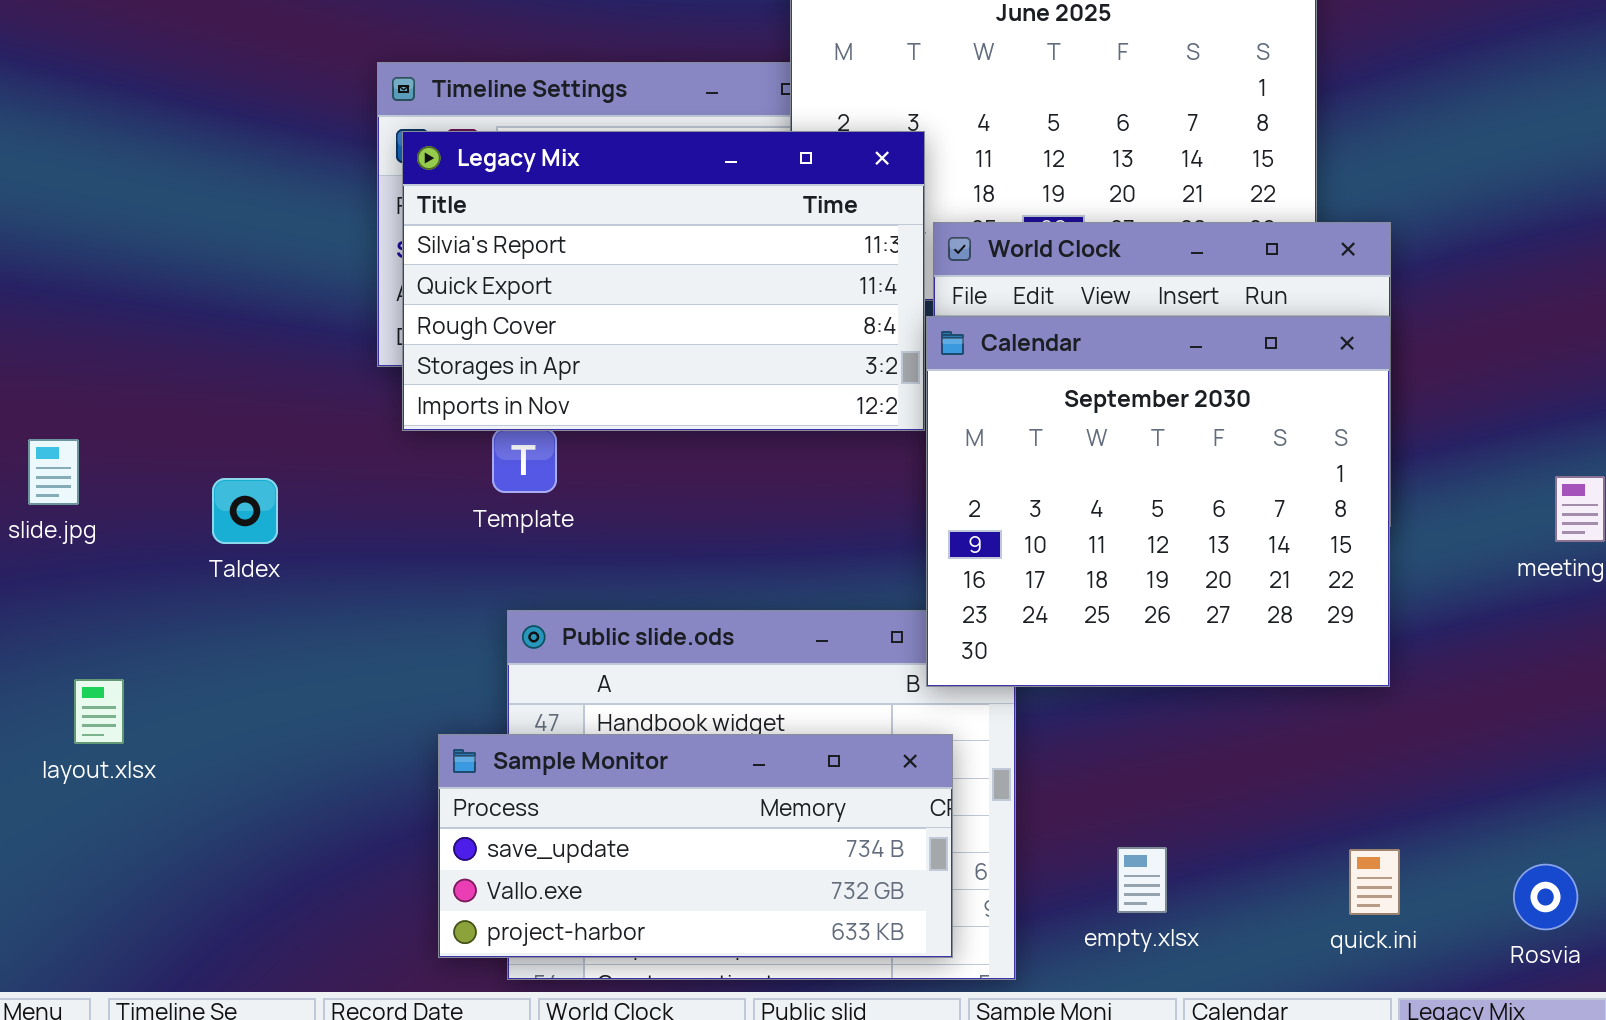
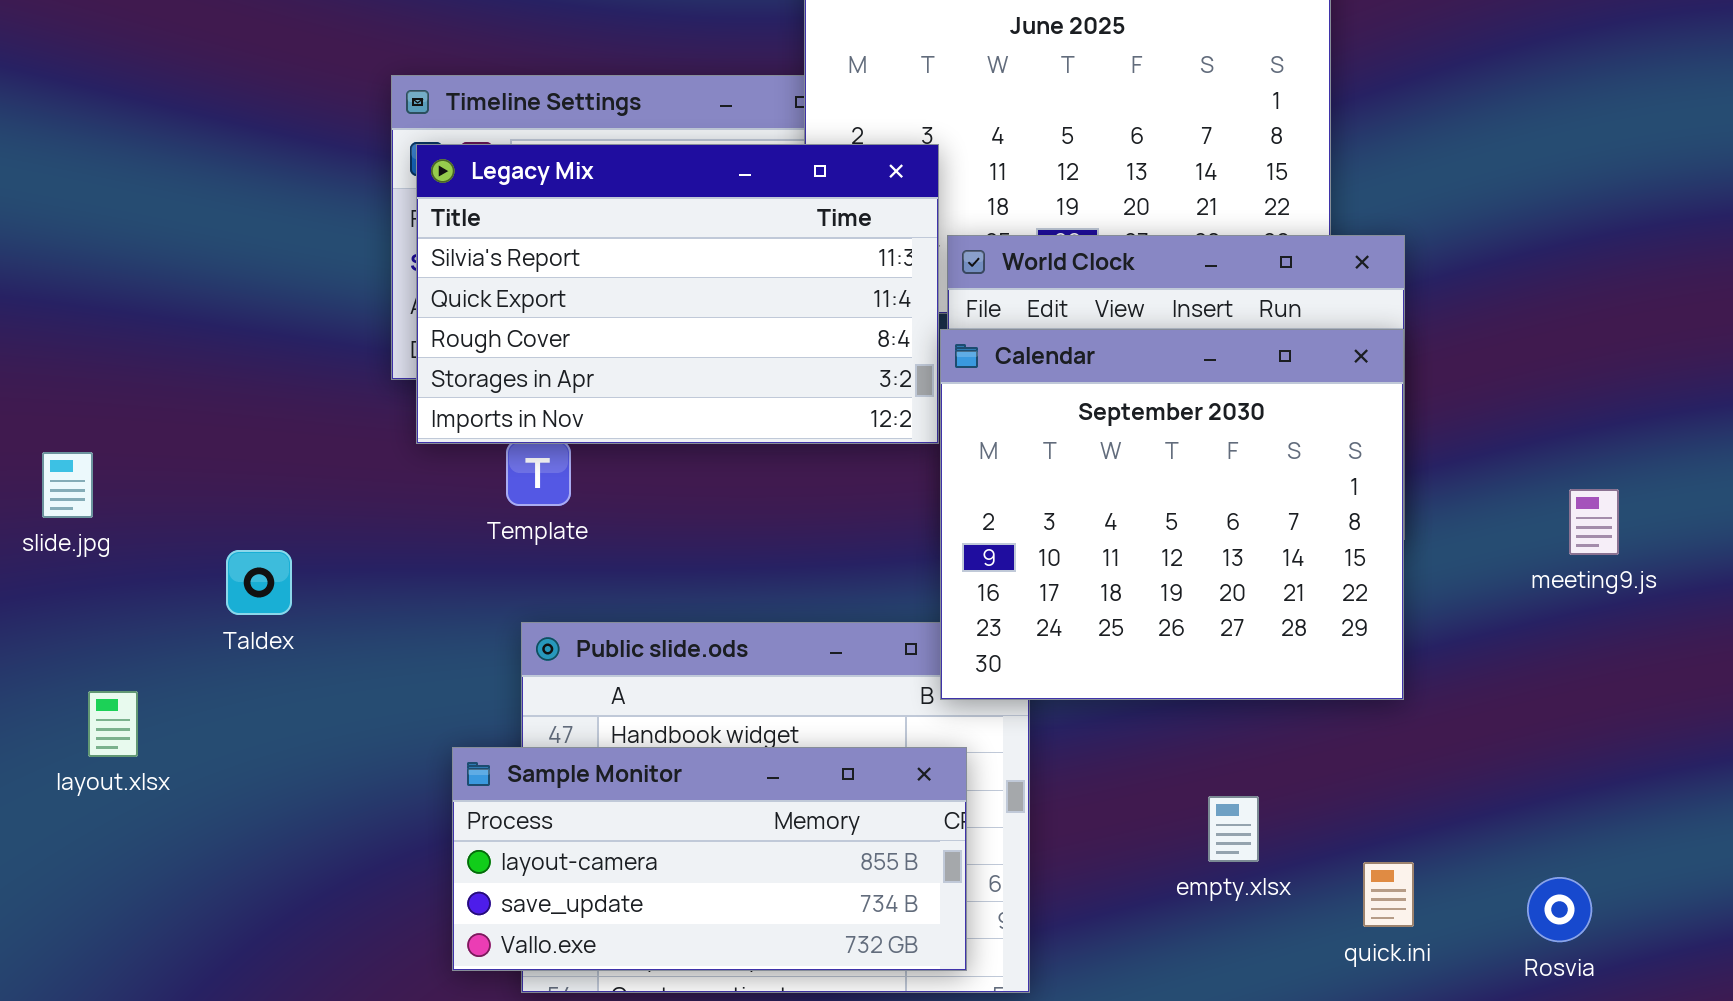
Taldex: [212,478,278,544] -> [226,550,292,615], moved
Sample Monitor: [438,734,953,958] -> [452,747,967,971], scrolled up 1 row
empty.xlsx: [1117,847,1167,913] -> [1208,796,1259,862], moved

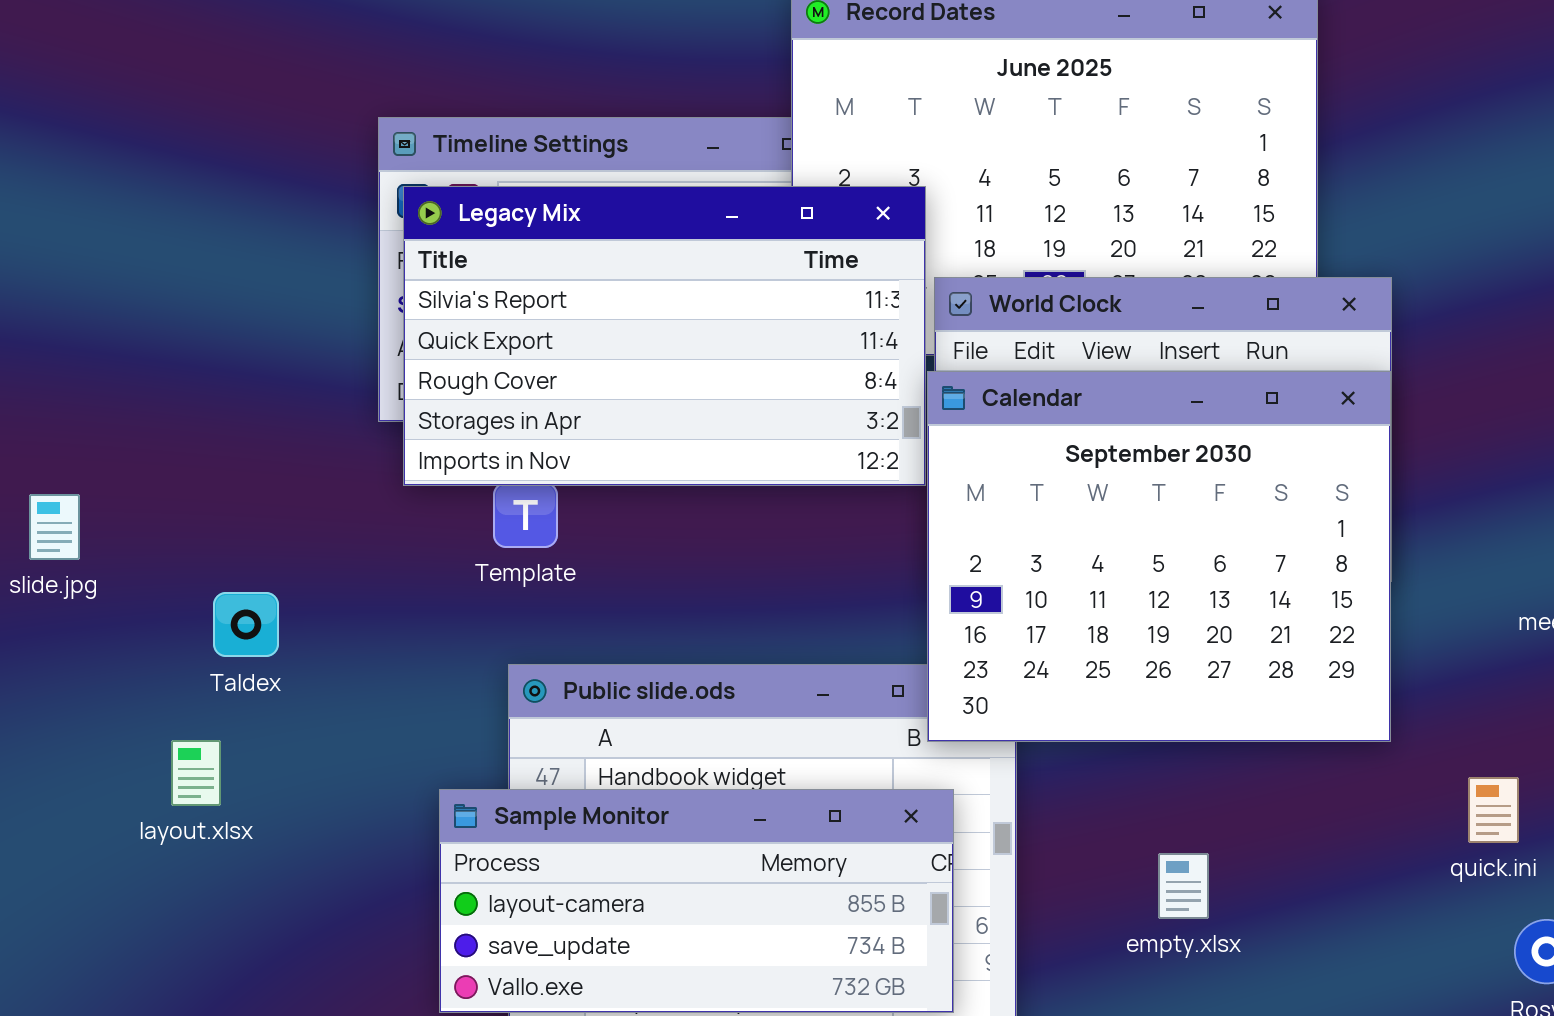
layout.xlsx: [88,691,138,757] -> [171,740,221,806], moved
empty.xlsx: [1208,796,1259,862] -> [1158,853,1209,919], moved
quick.ini: [1363,862,1414,927] -> [1468,777,1519,843], moved

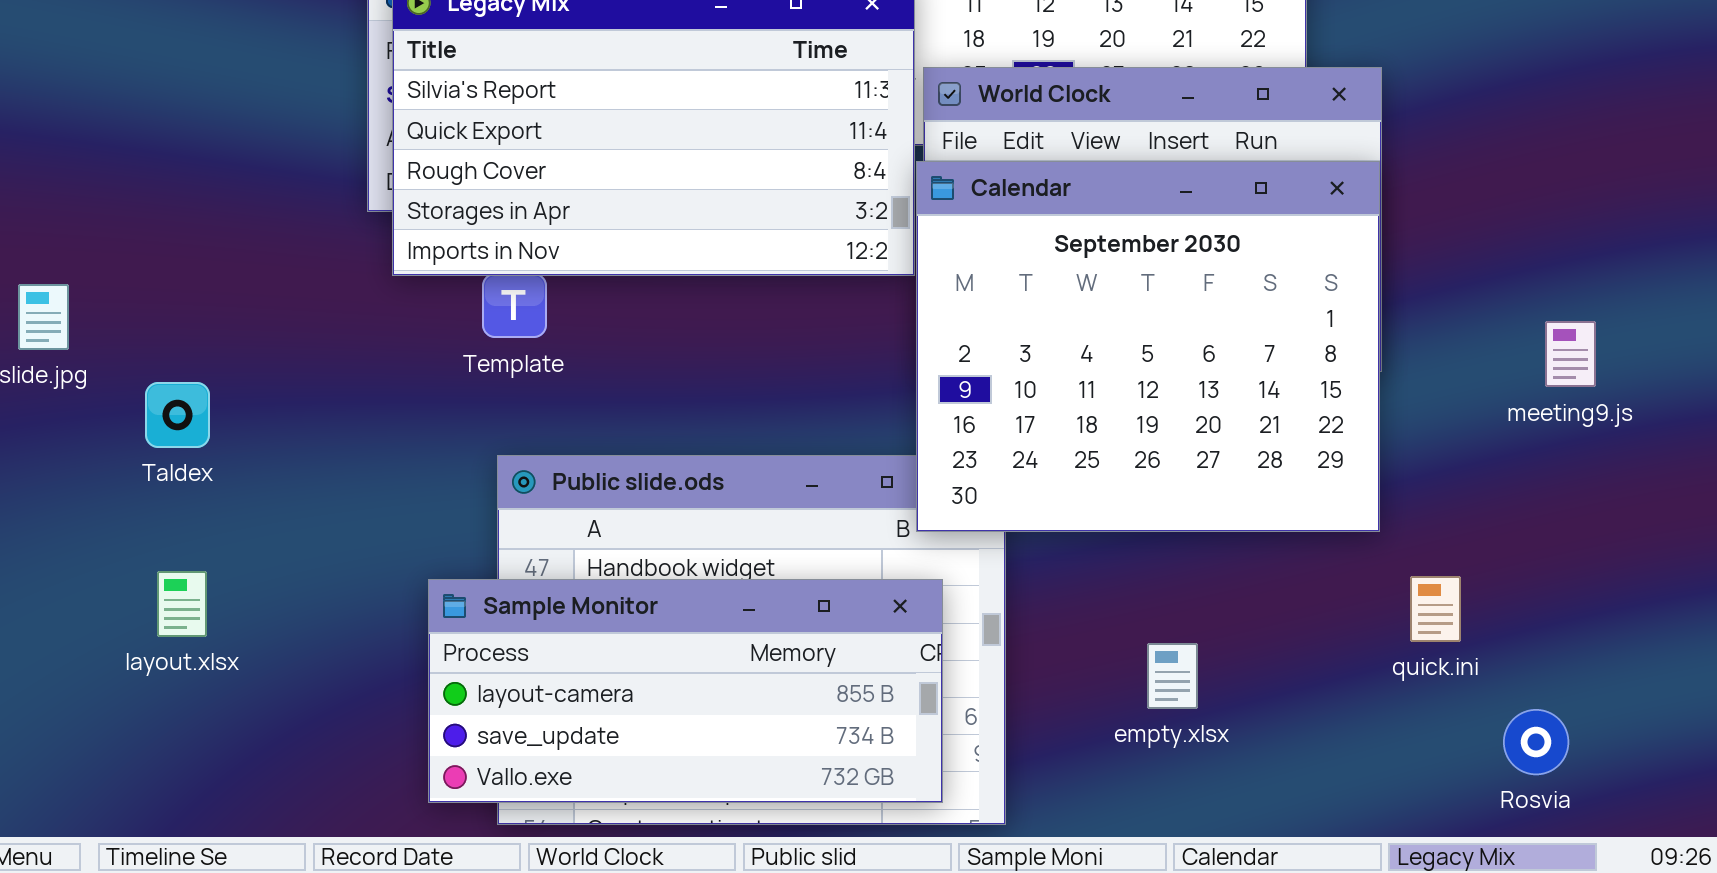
Taldex: [213,592,279,657] -> [145,382,210,448], moved
layout.xlsx: [171,740,221,806] -> [157,571,207,637], moved
quick.ini: [1468,777,1519,843] -> [1410,576,1461,642], moved

